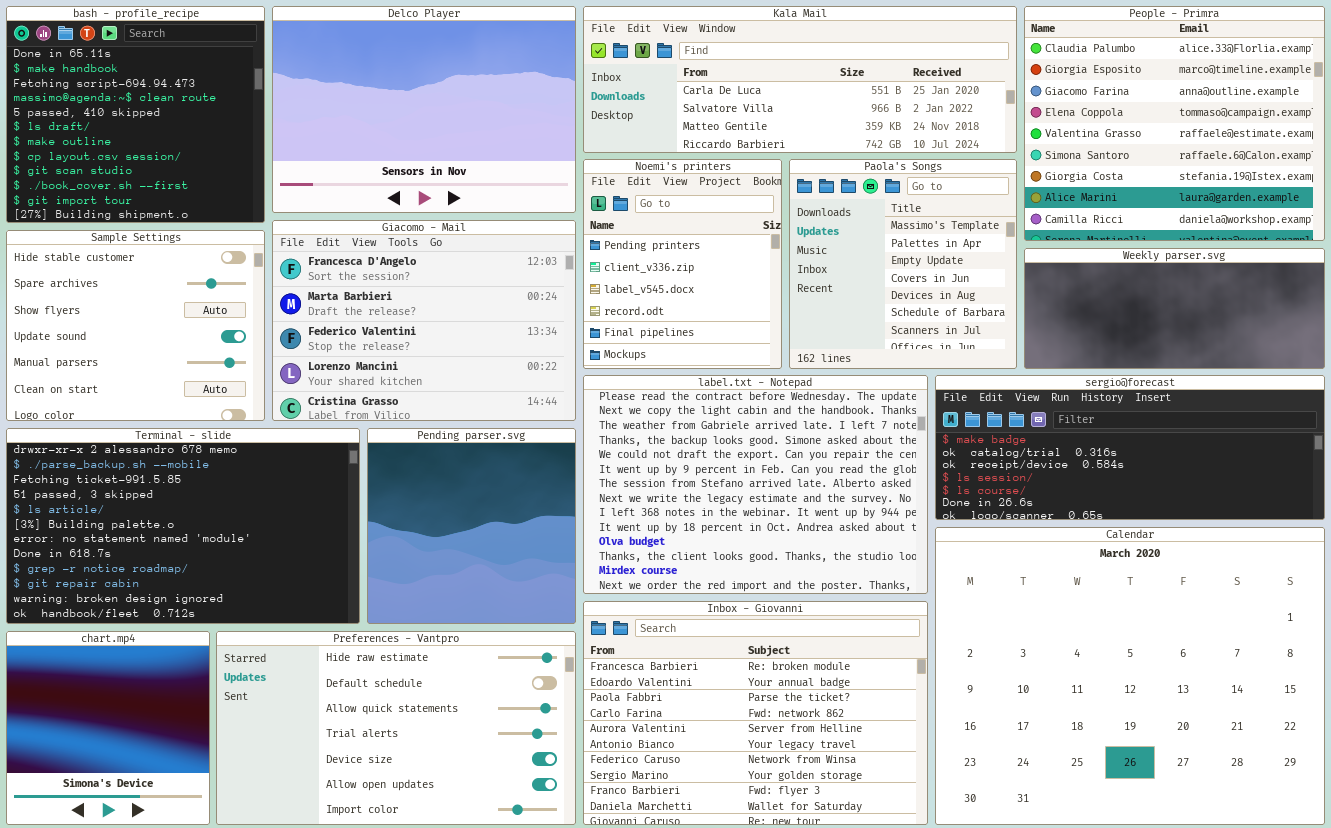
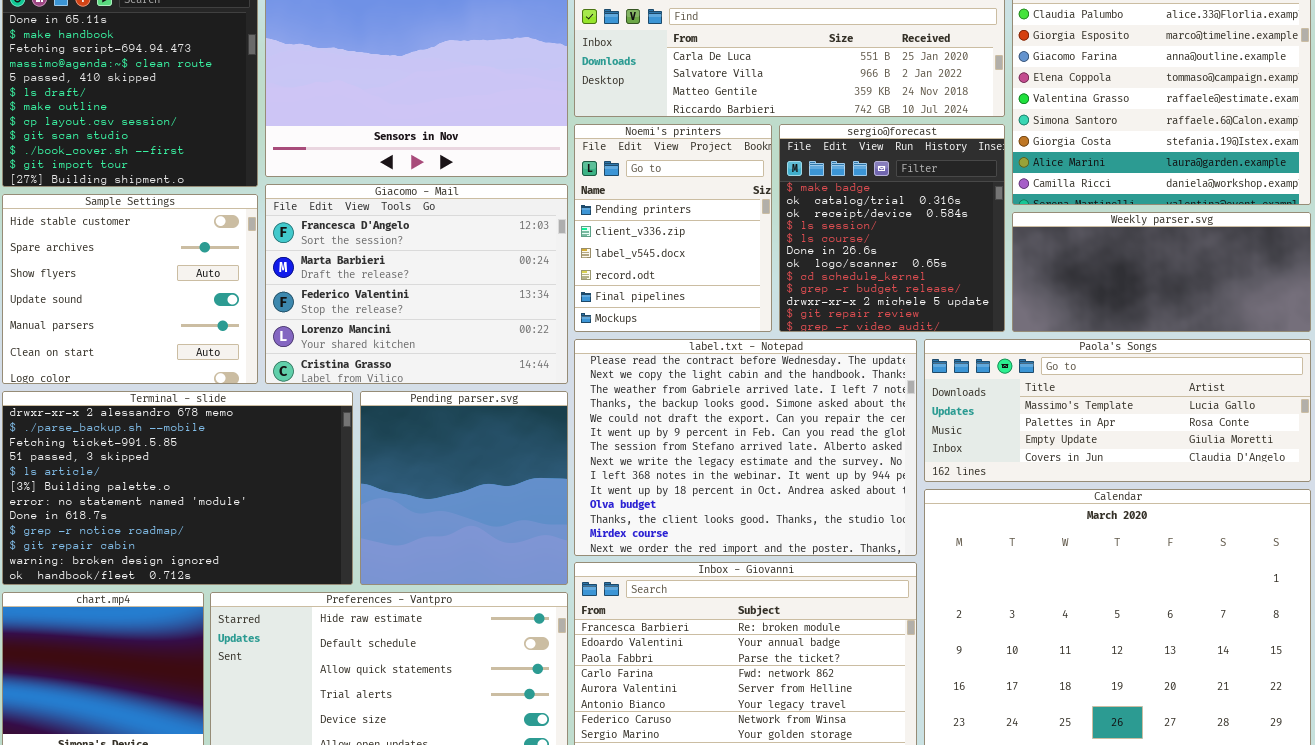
Paola's Songs: [789,159,1017,369] -> [924,339,1311,482], moved, resized
sergio@forecast: [935,375,1325,520] -> [779,124,1005,332], moved, resized

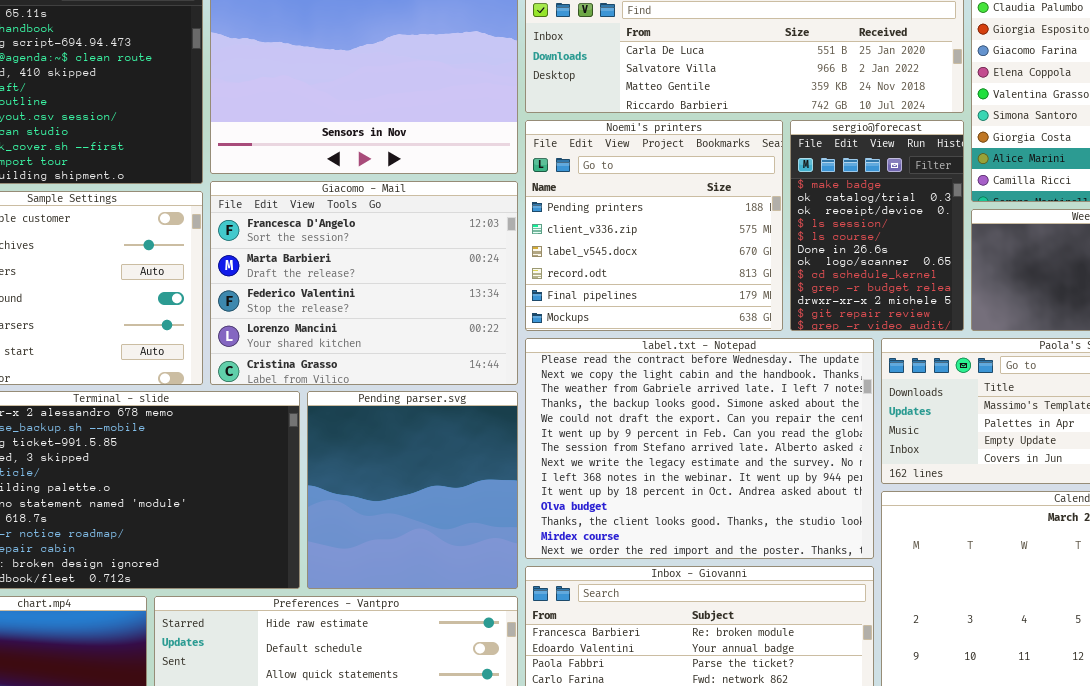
Noemi's printers: [574,124,772,332] -> [525,120,783,331], resized
sergio@forecast: [779,124,1005,332] -> [790,120,964,331], resized

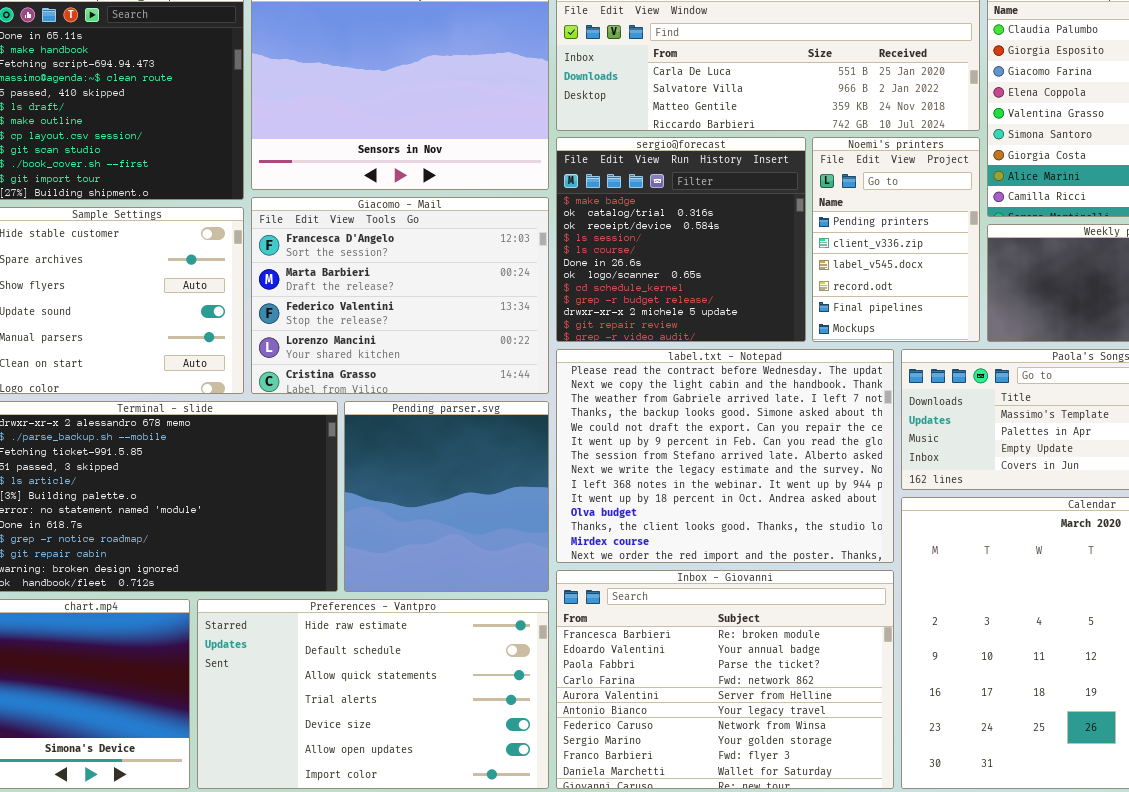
Noemi's printers: [525,120,783,331] -> [812,137,980,342], moved, resized
sergio@forecast: [790,120,964,331] -> [556,137,806,342], moved, resized

